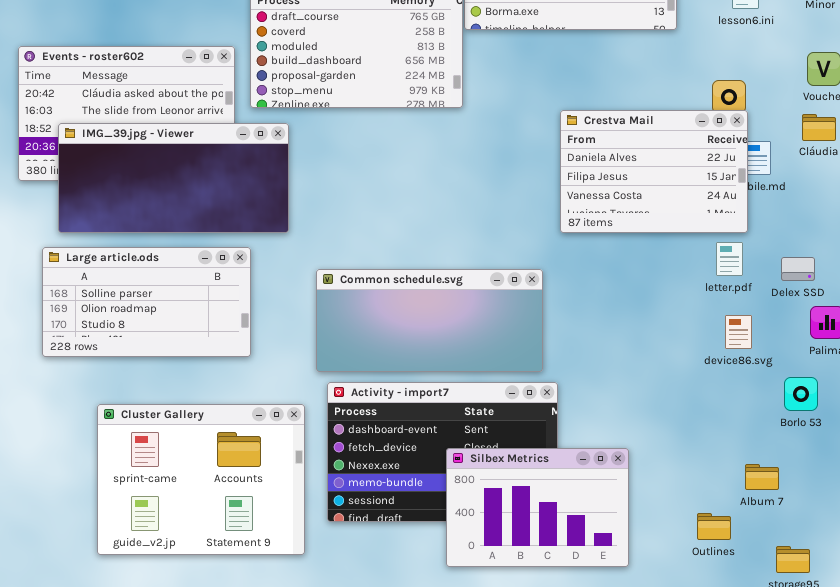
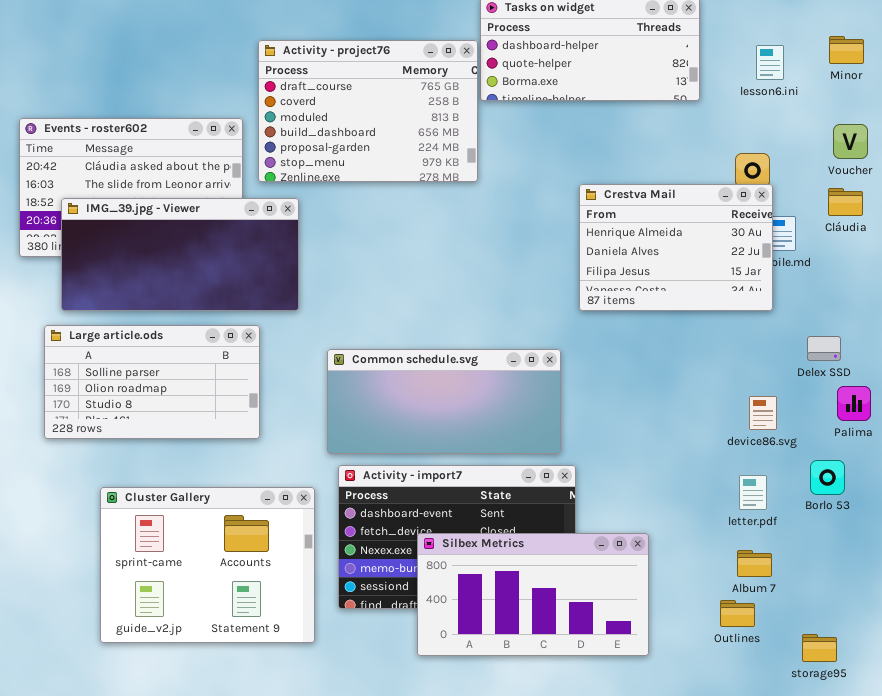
Crestva Mail: [560,110,748,233] -> [579,184,773,311], scrolled up 1 row
letter.pdf: [716,242,743,276] -> [739,475,767,510], moved
Silbex Metrics: [446,448,629,567] -> [417,533,649,656], resized
Album 7: [745,464,779,490] -> [737,550,772,577], moved

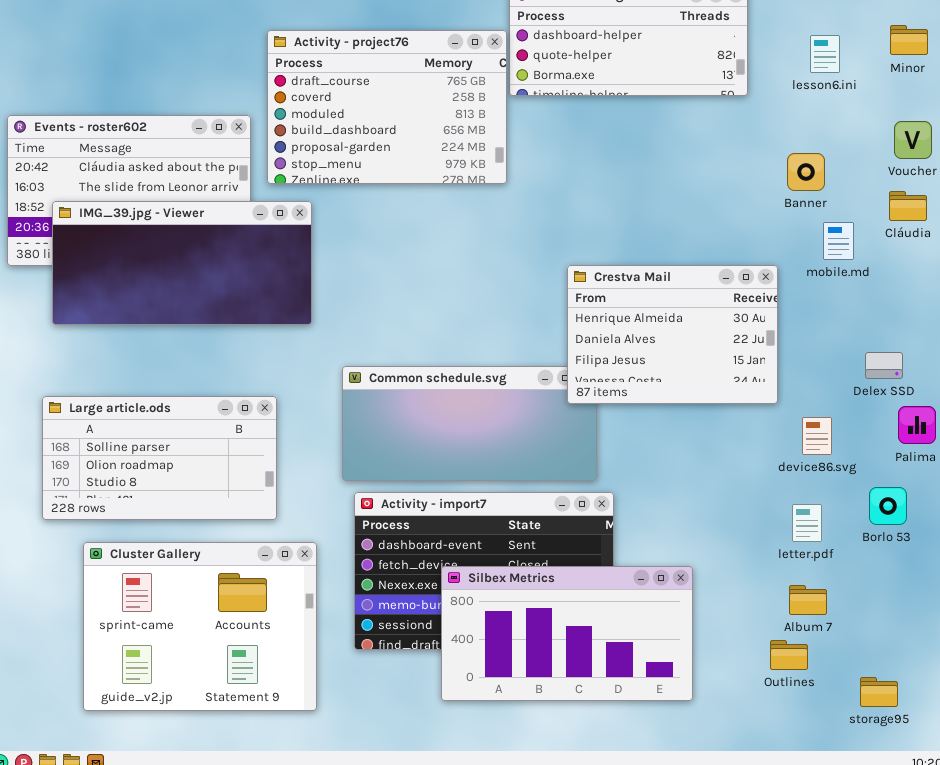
Crestva Mail: [579,184,773,311] -> [567,265,778,404], moved
Large article.ods: [44,325,260,439] -> [42,396,277,520], moved
Cluster Gallery: [100,487,315,643] -> [83,542,317,711], moved

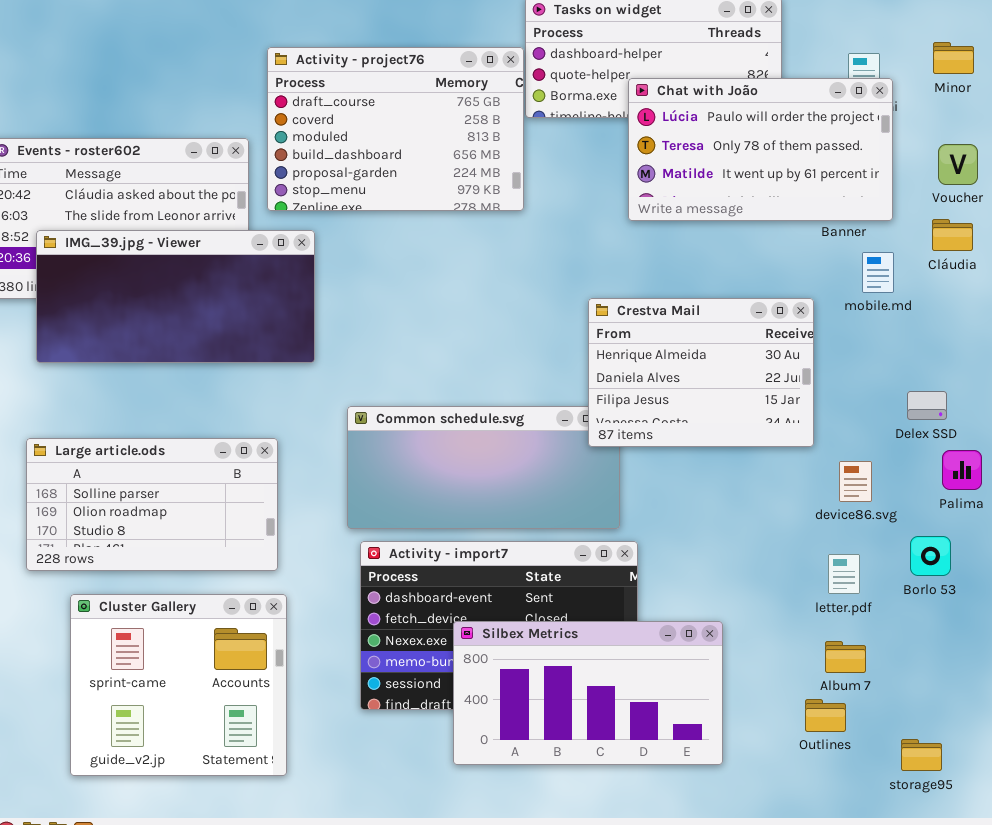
Chat with João: none -> [628,78,893,221], opened
Cluster Gallery: [83,542,317,711] -> [70,594,287,776], resized

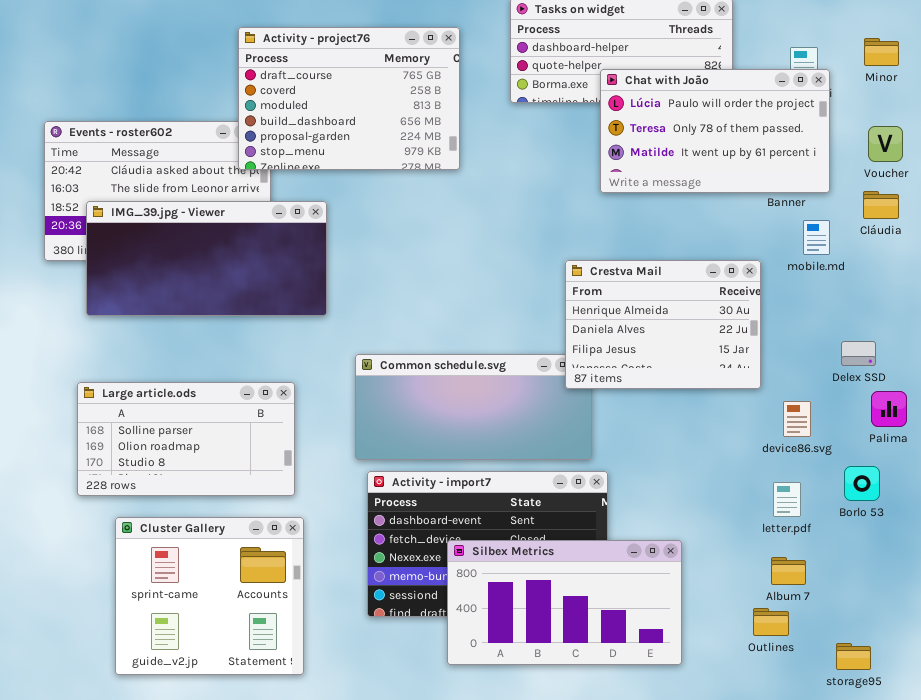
Activity - project76: [267,47,524,211] -> [238,27,460,170], moved

